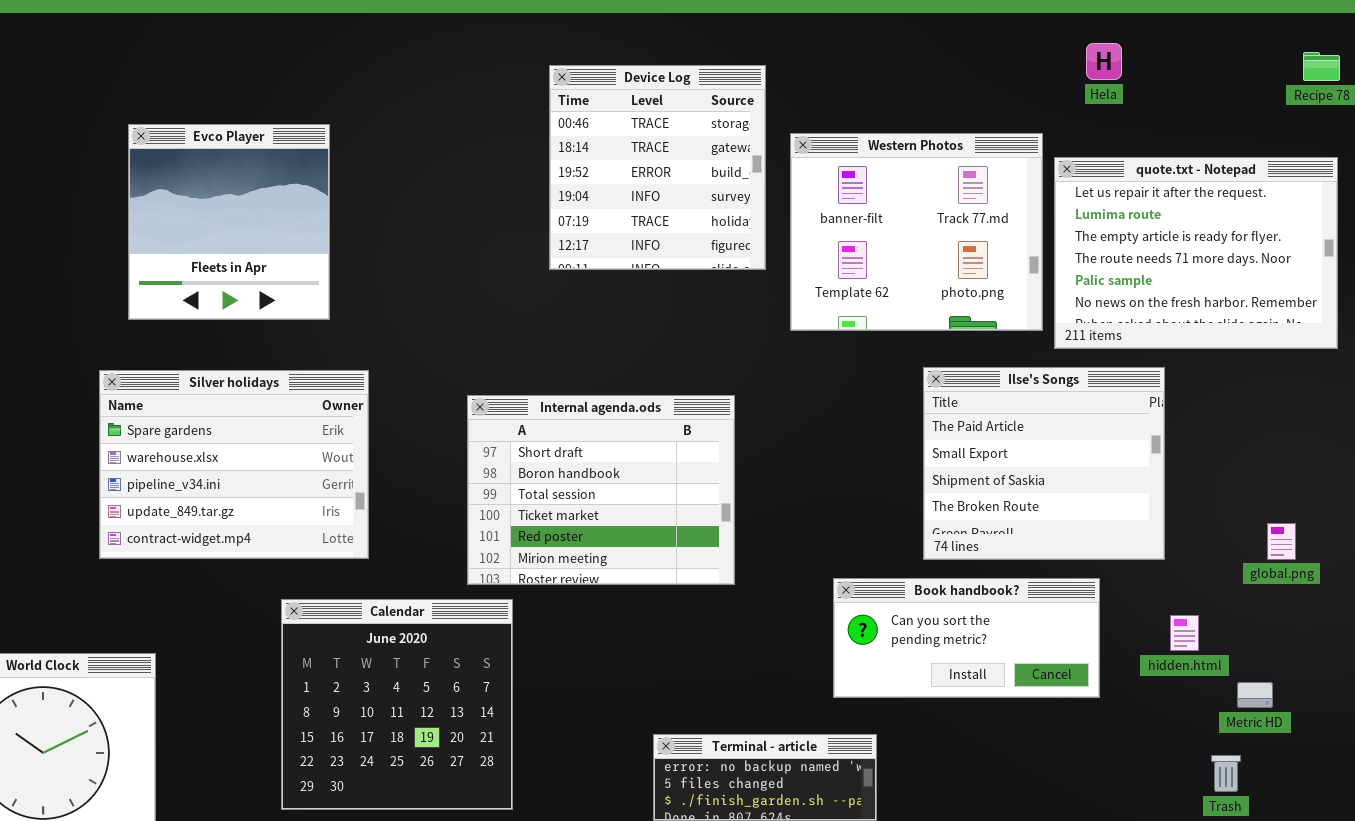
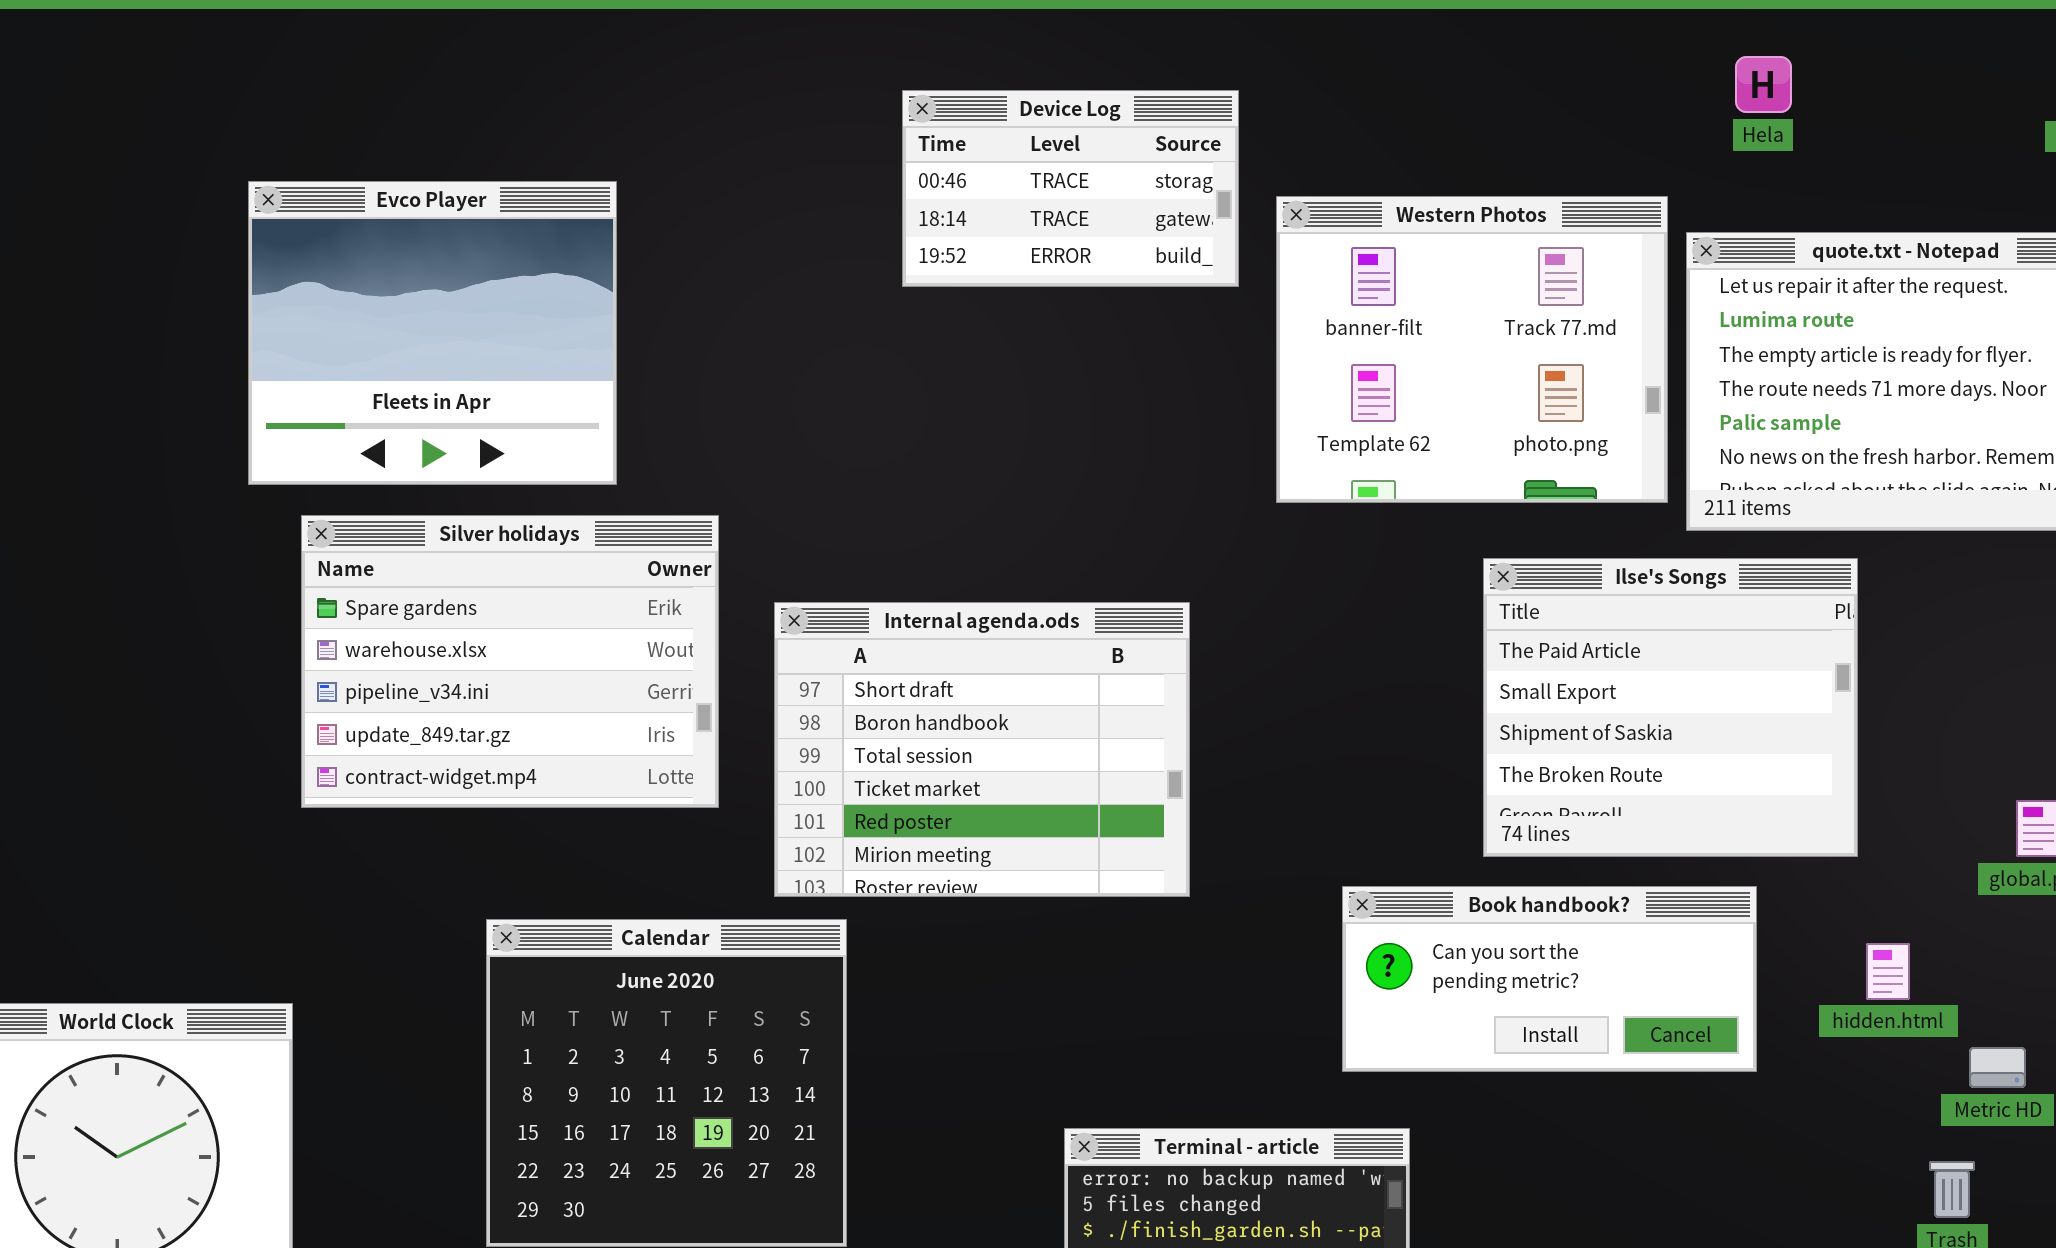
Device Log: [549,65,766,270] -> [902,90,1239,287], resized
Evco Player: [128,124,330,320] -> [248,181,617,485], resized
Silver holidays: [99,370,369,559] -> [301,515,719,808], moved

